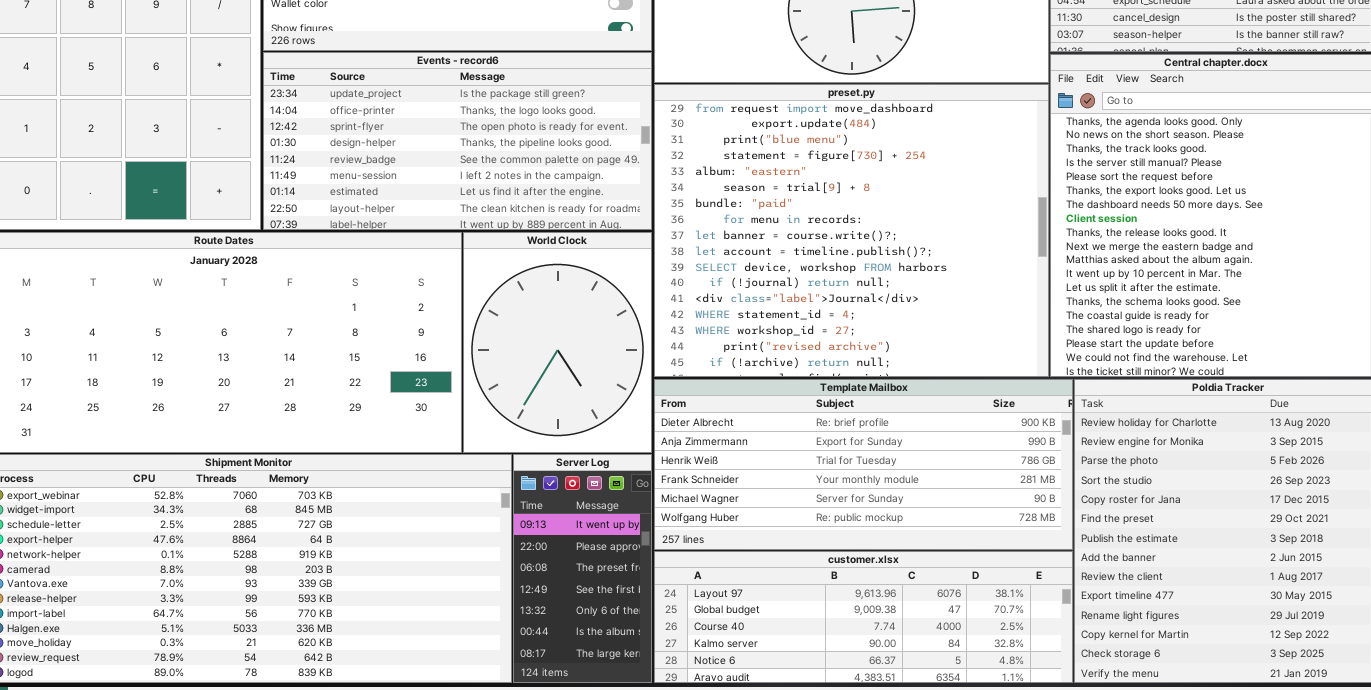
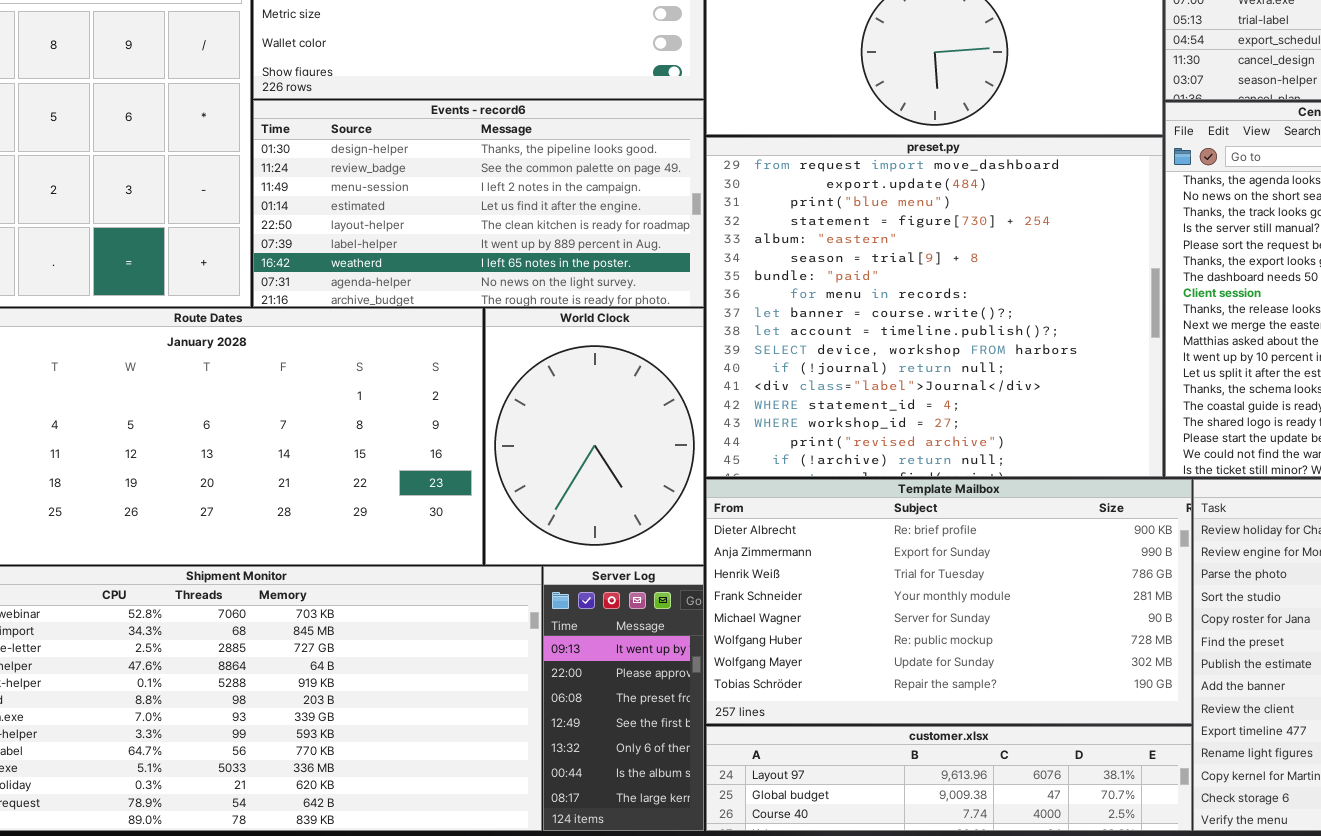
Events - record6: [263,52,652,230] -> [253,100,704,307], scrolled down 3 rows
Template Mailbox: [654,379,1073,550] -> [706,479,1192,724], resized
customer.xlsx: [654,551,1073,683] -> [706,726,1192,831], resized

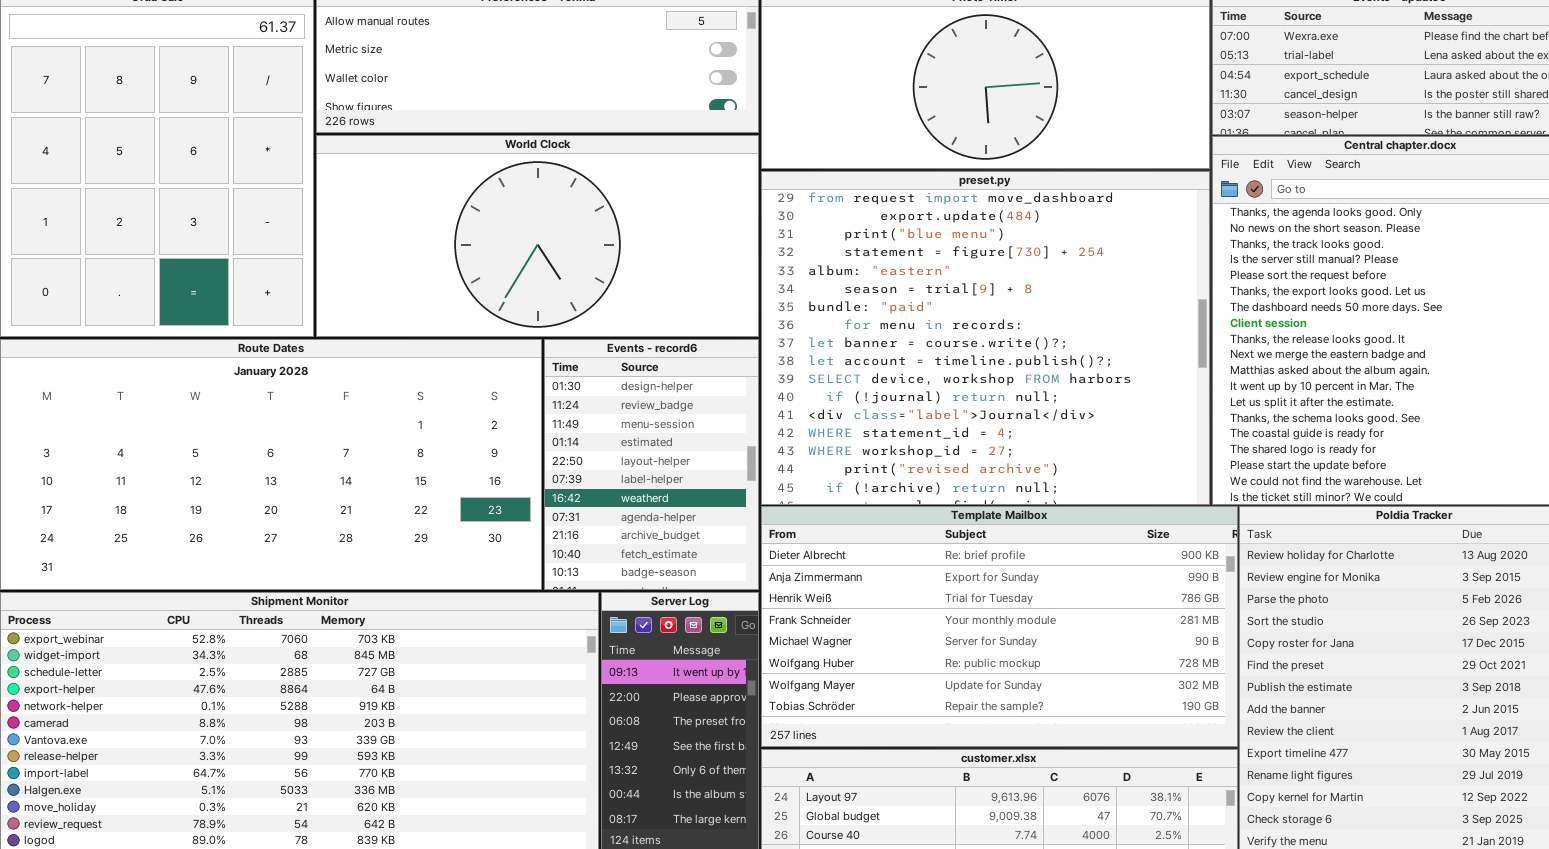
Events - record6: [253,100,704,307] -> [544,339,759,590], moved, resized
World Clock: [485,308,704,565] -> [316,135,759,337], moved, resized

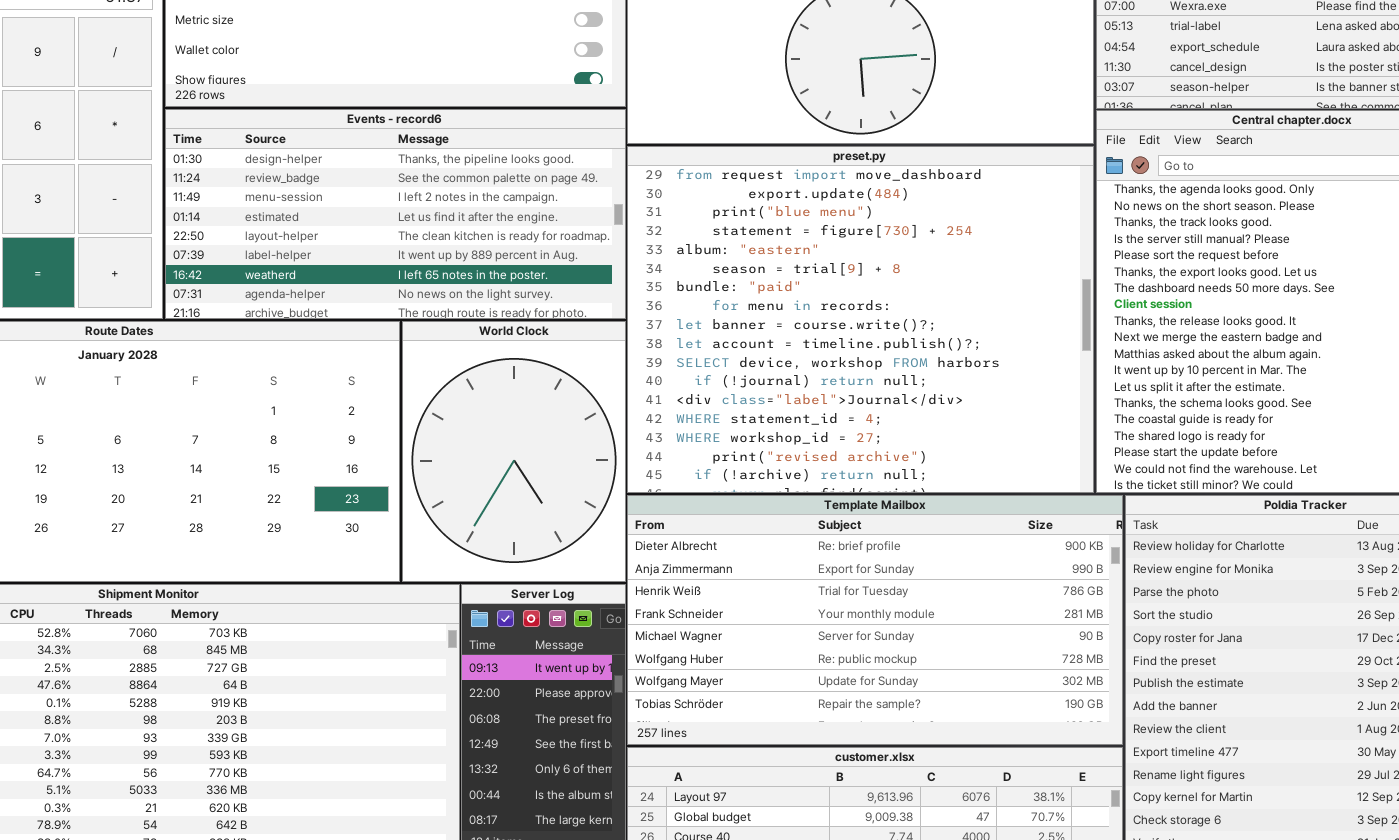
World Clock: [316,135,759,337] -> [402,321,626,582], moved, resized
Events - record6: [544,339,759,590] -> [165,109,626,319], moved, resized

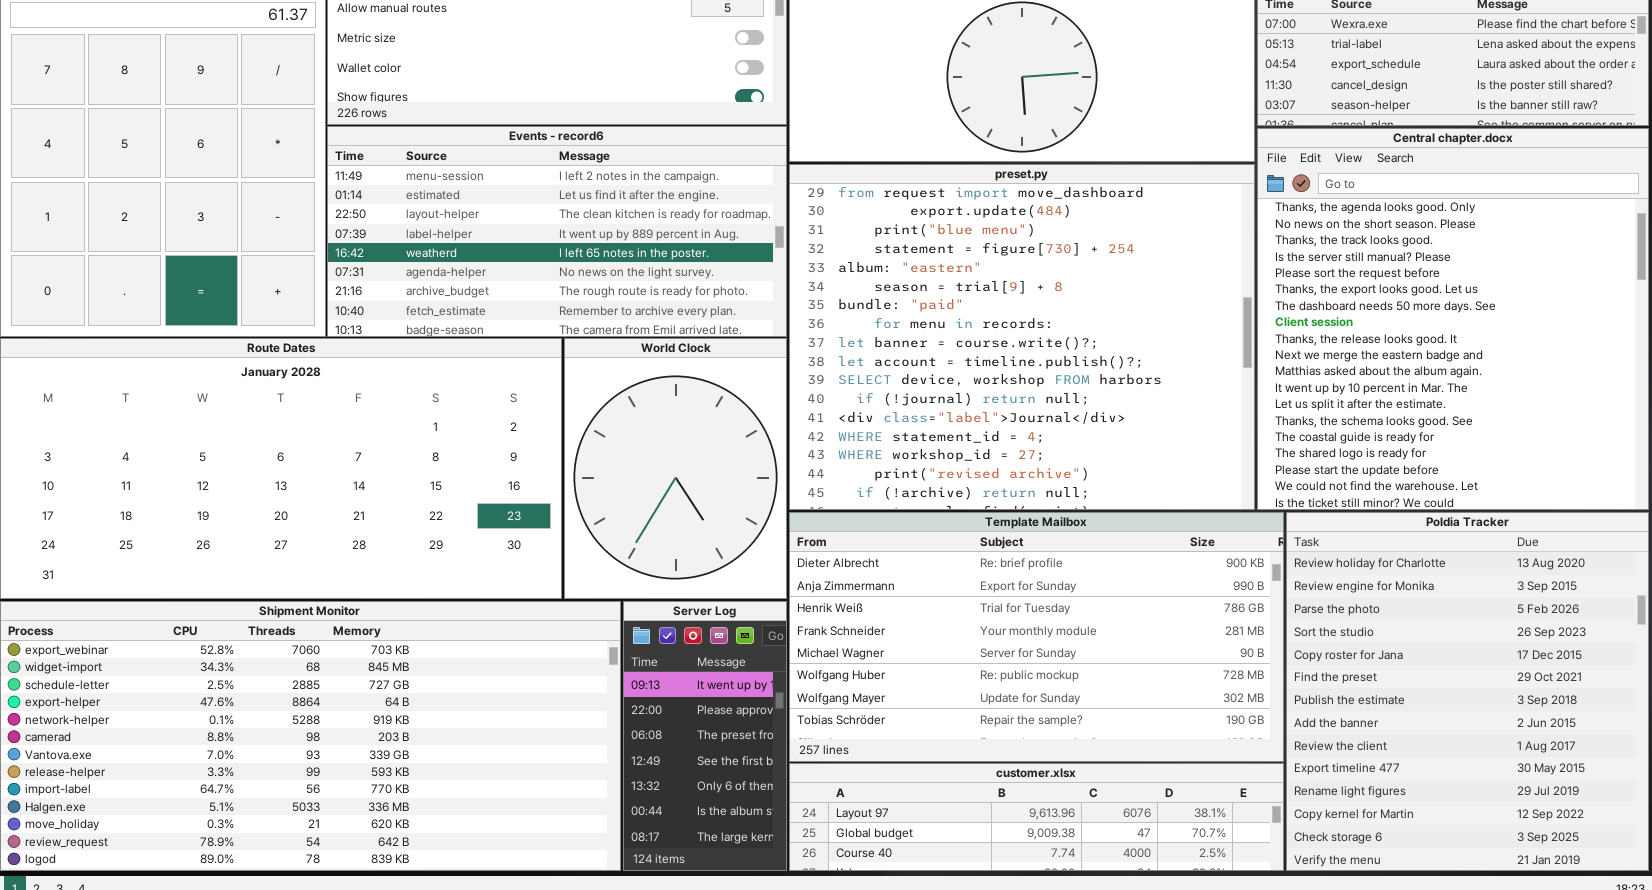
Events - record6: [165,109,626,319] -> [327,126,787,337], scrolled down 2 rows

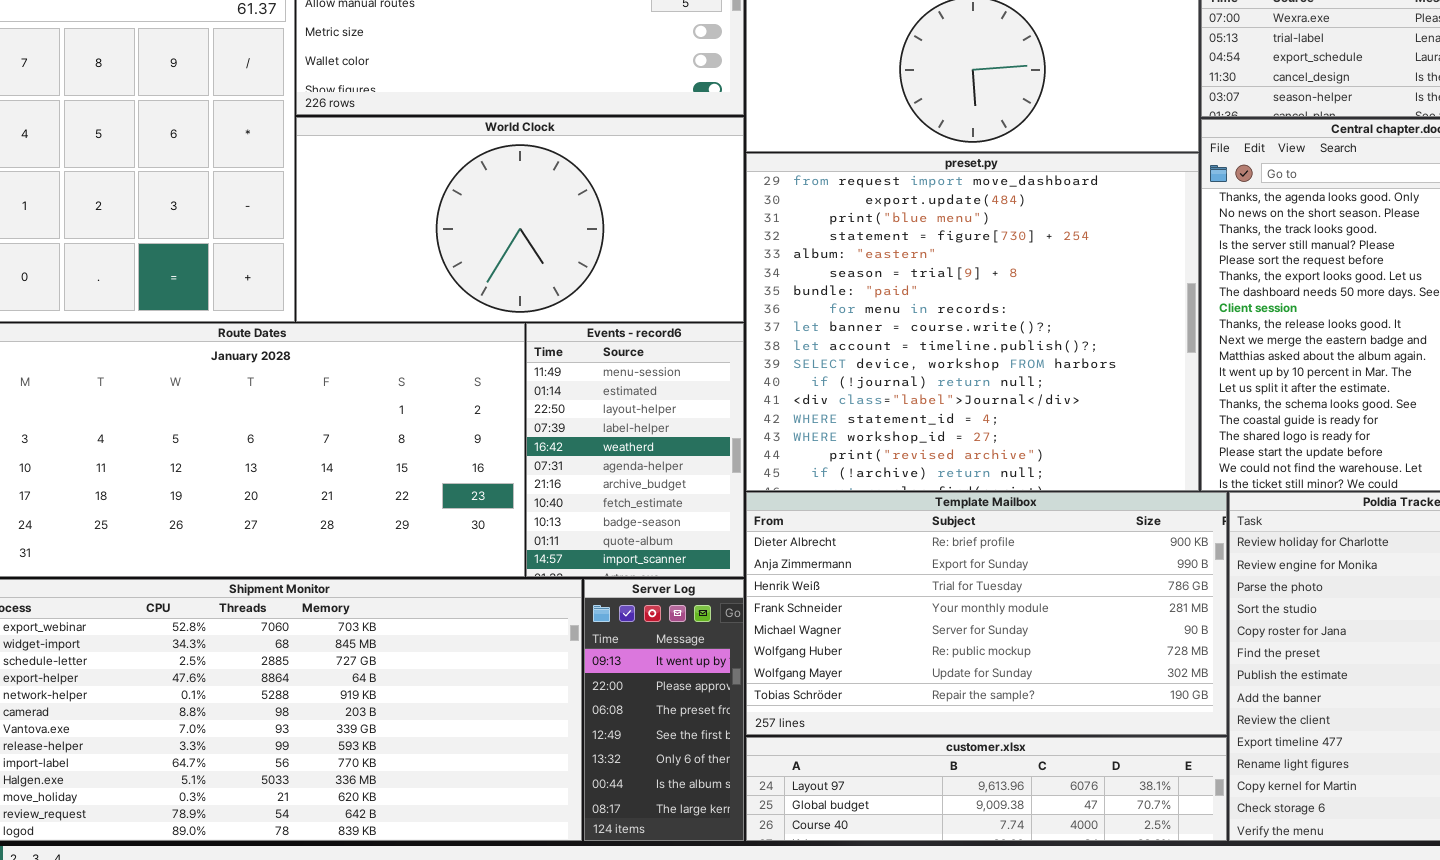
Events - record6: [327,126,787,337] -> [526,323,744,577], moved, resized
World Clock: [564,338,787,599] -> [296,117,744,322], moved, resized

